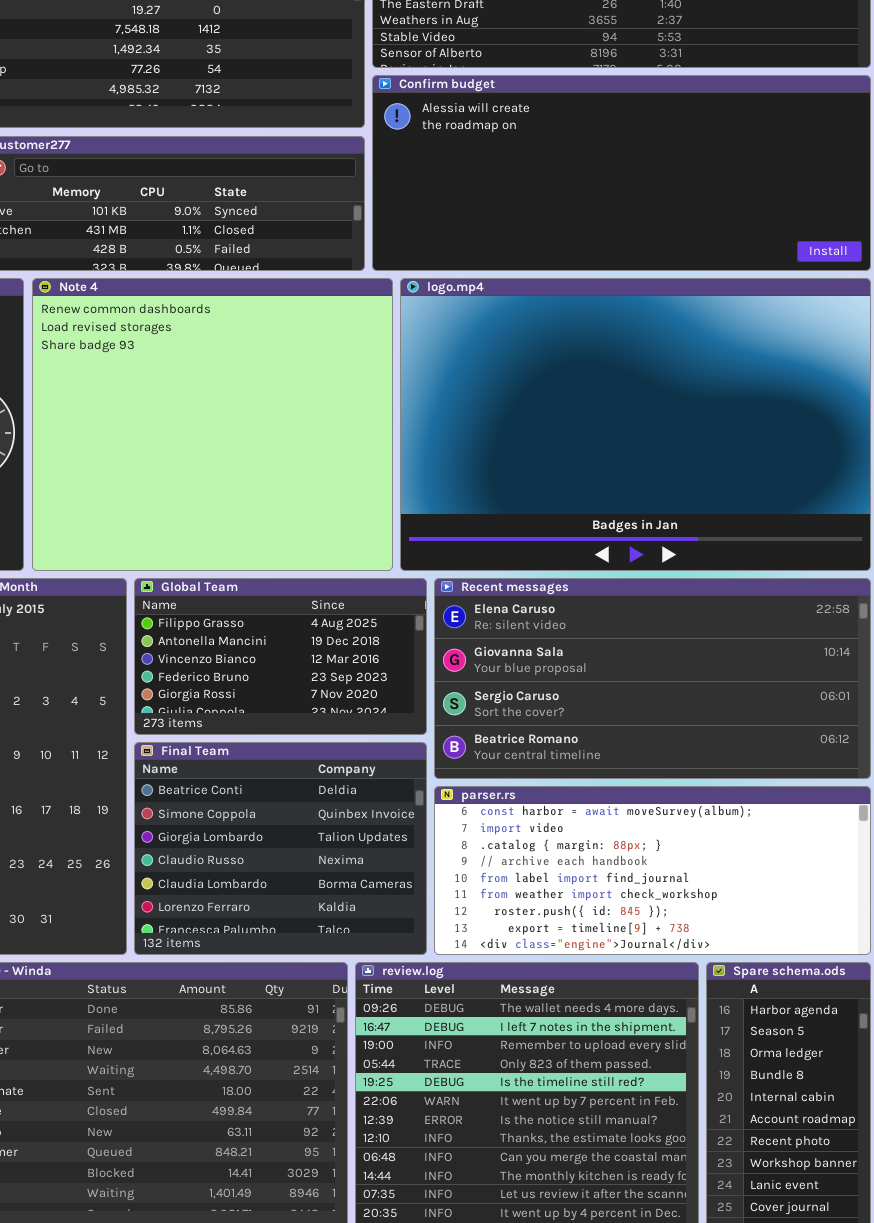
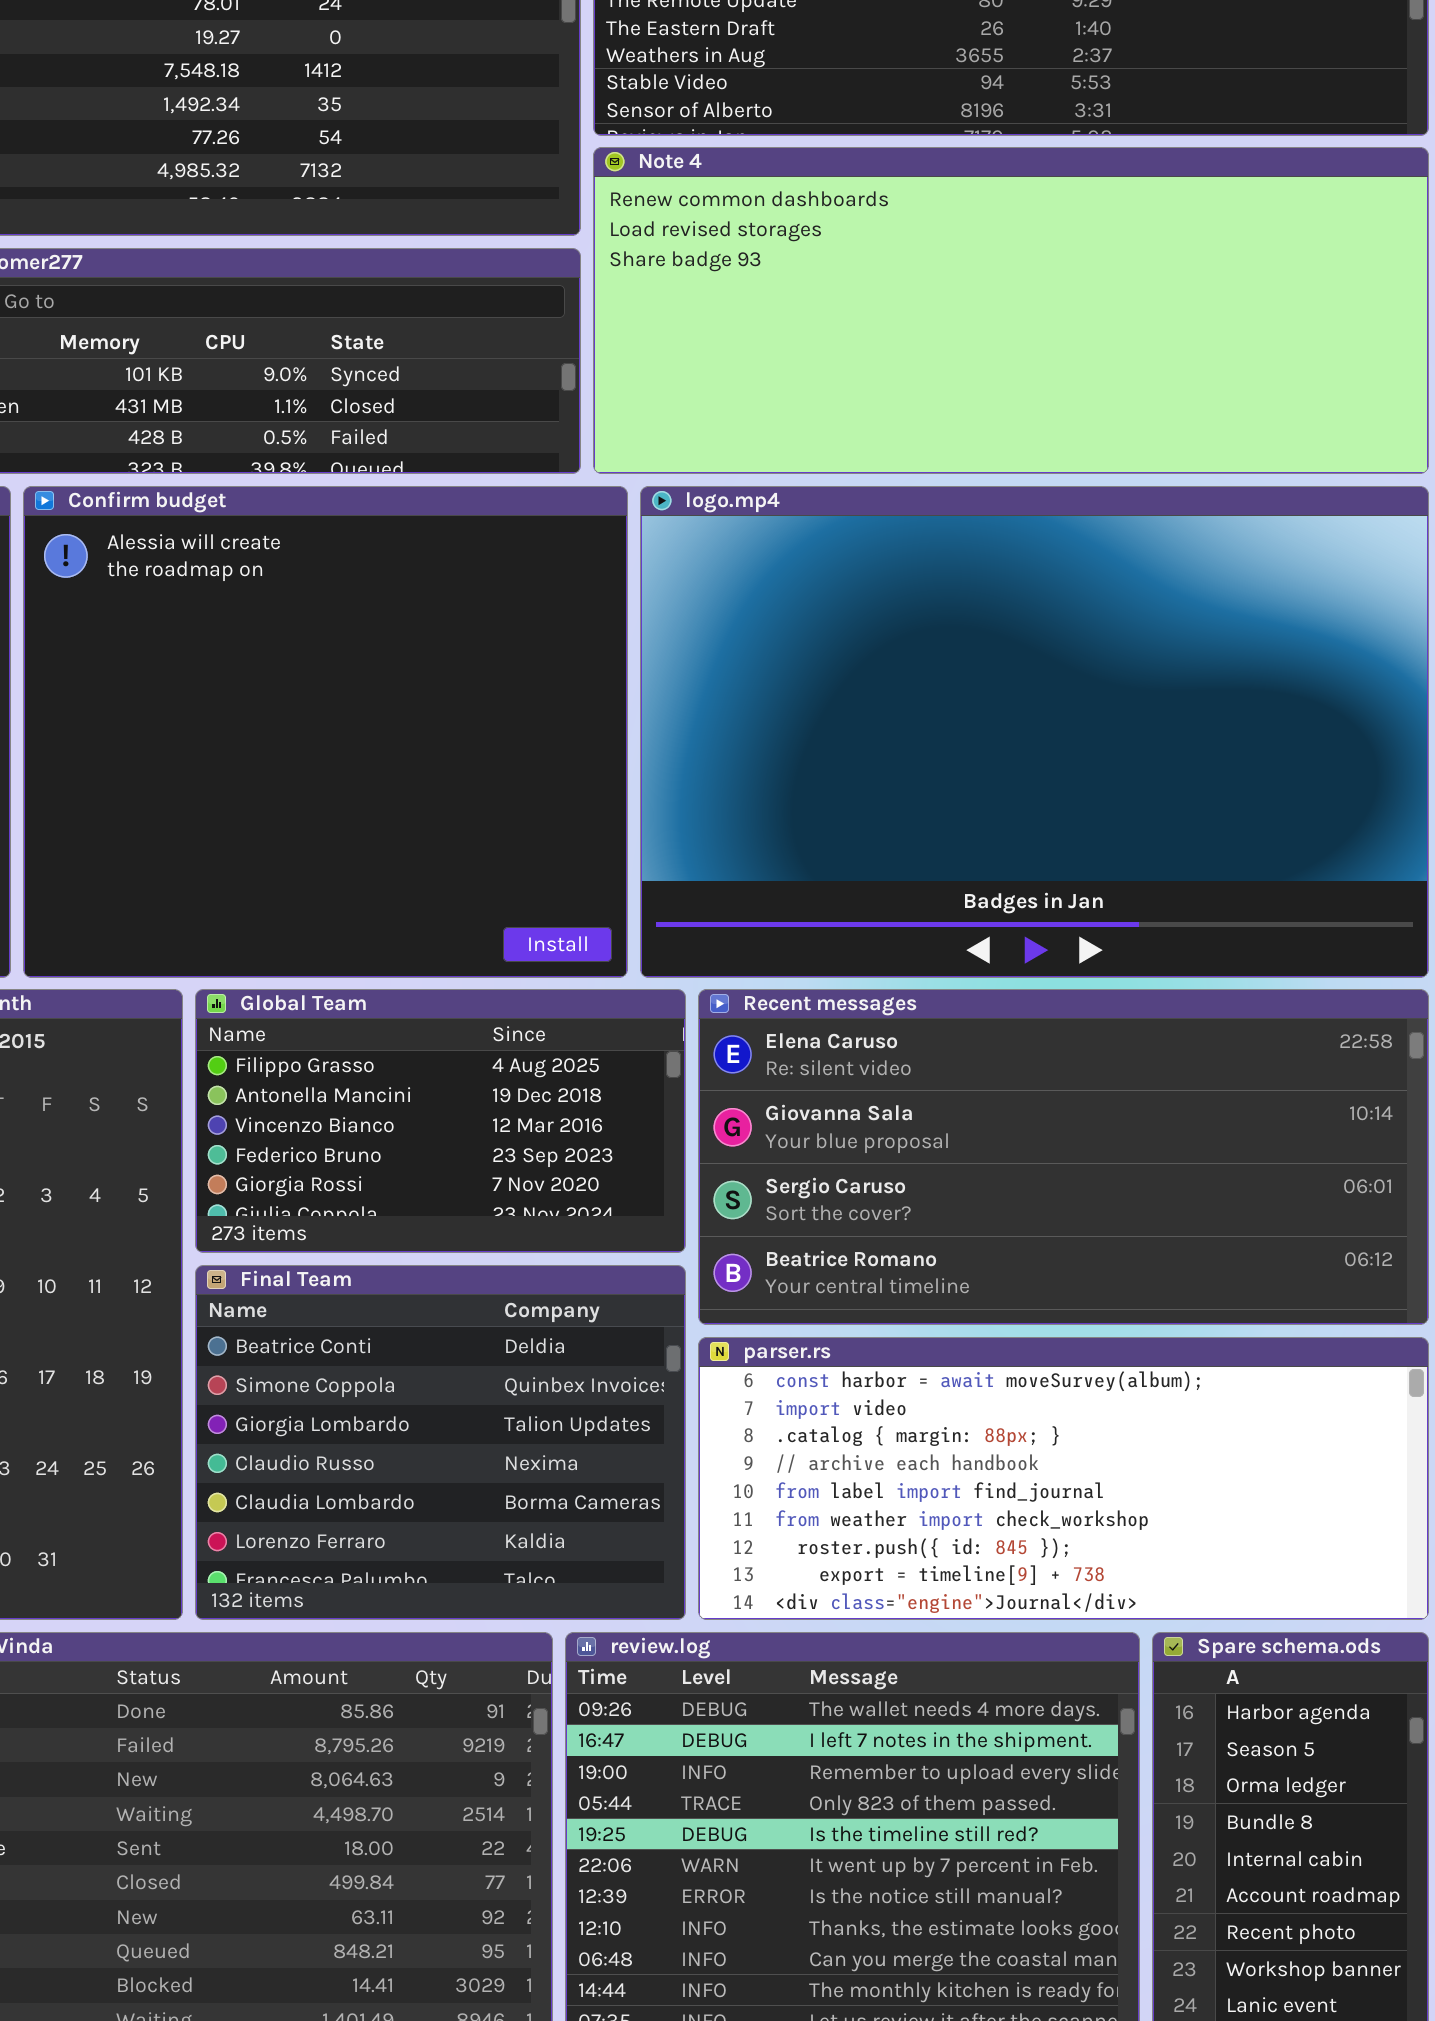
Confirm budget: [372,75,871,271] -> [23,486,628,978], moved, resized
Note 4: [32,278,393,571] -> [593,147,1429,474], moved, resized

